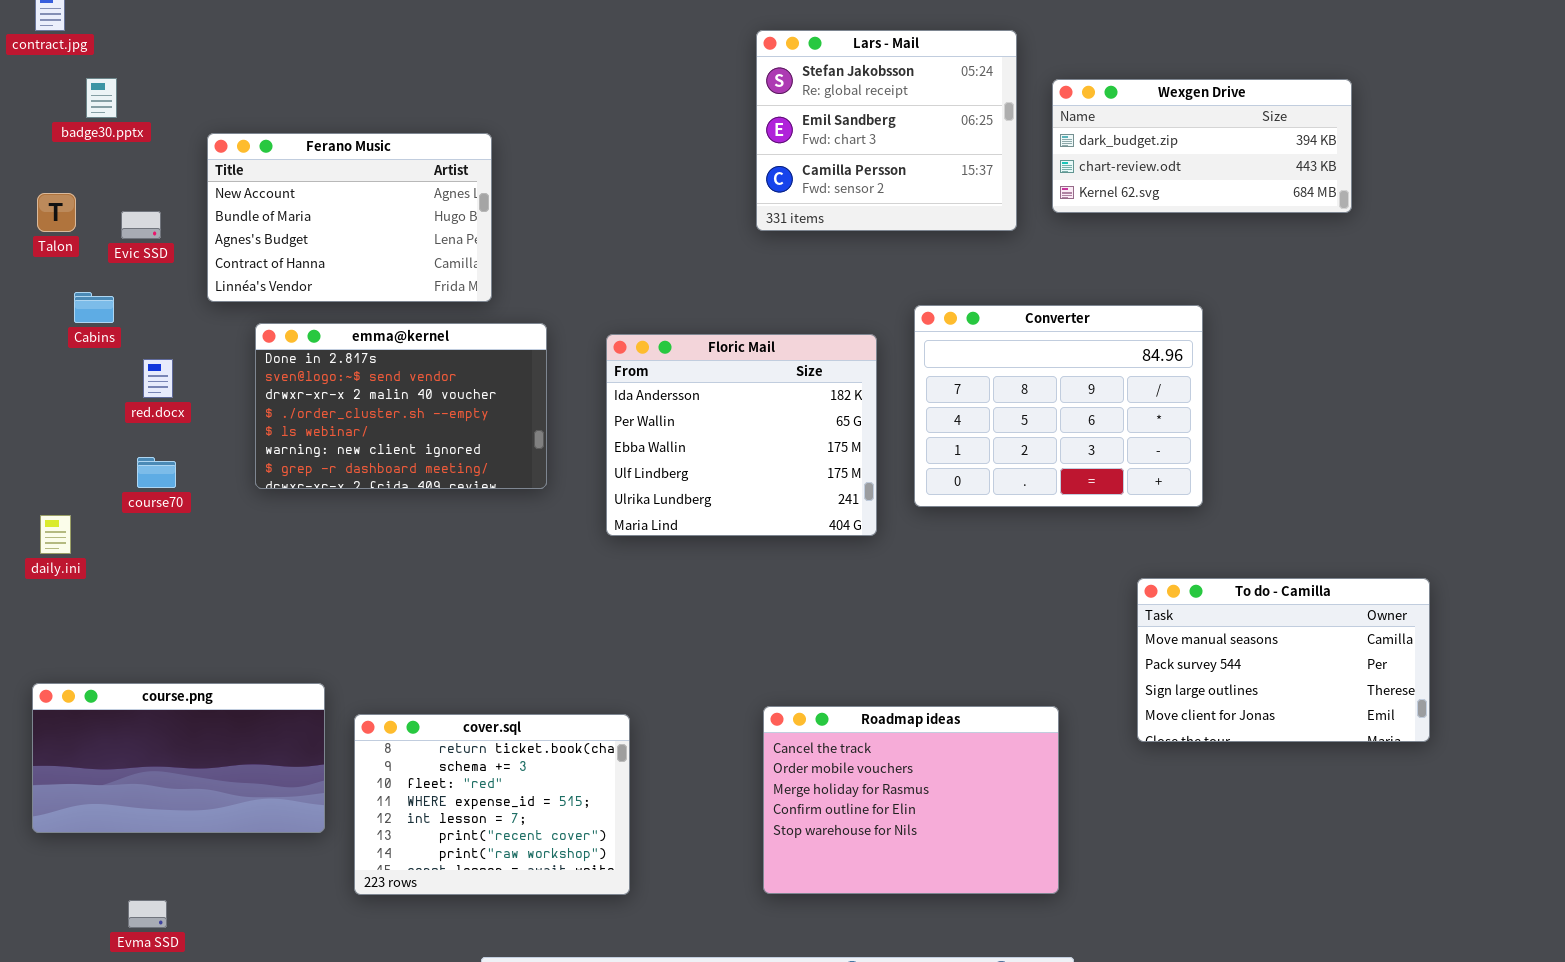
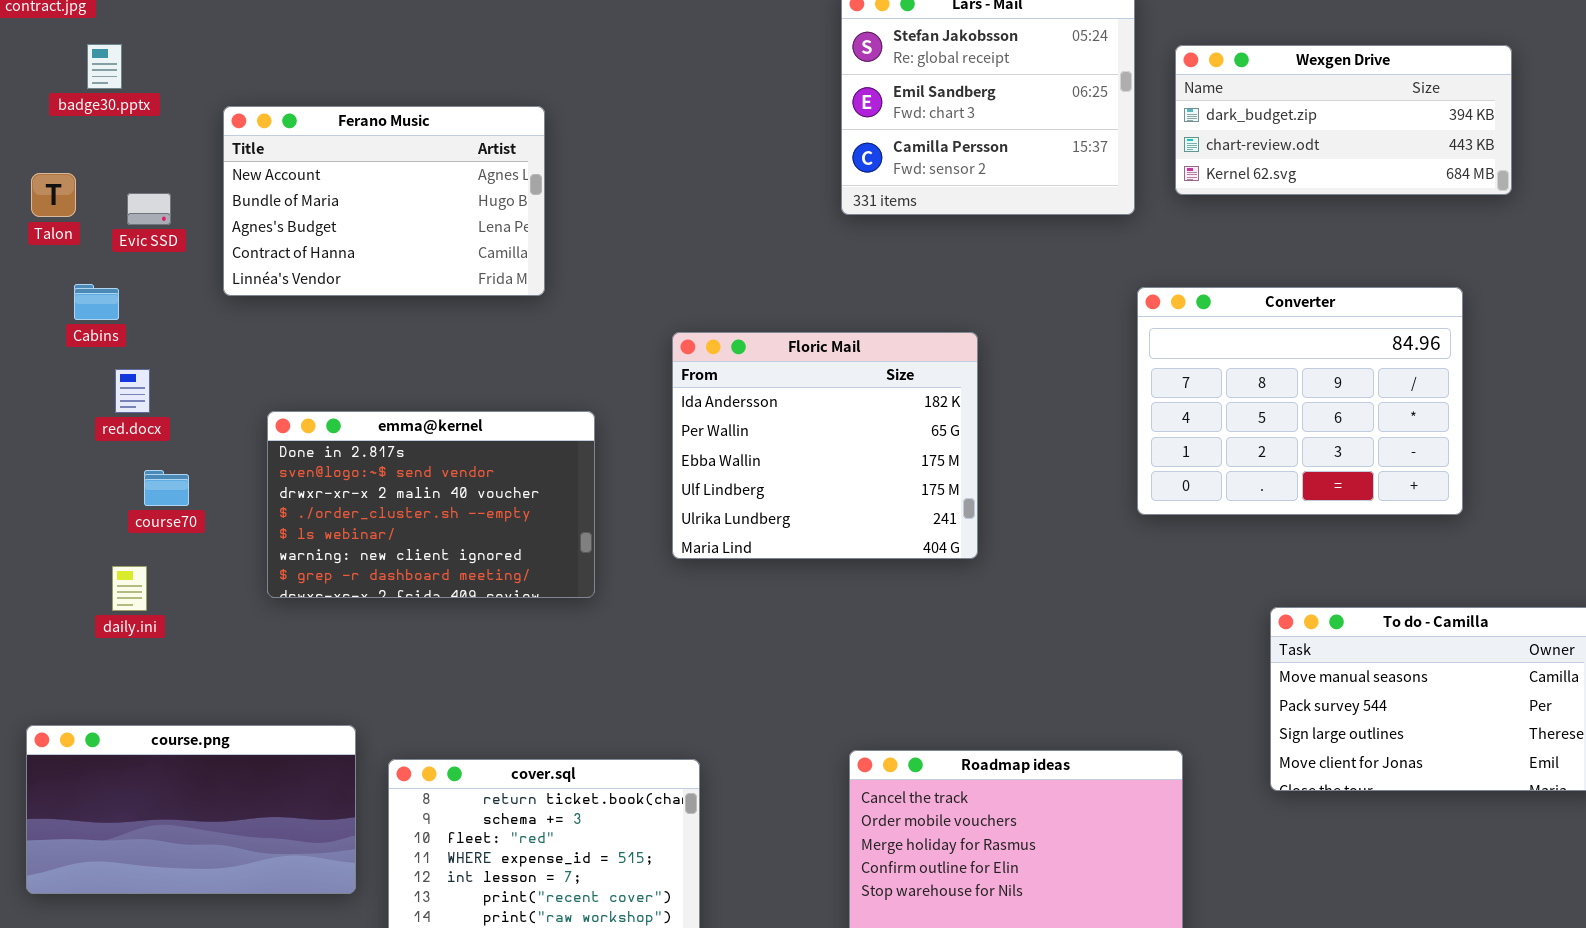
Converter: [914,305,1203,507] -> [1137,287,1463,515], moved
emma@kernel: [255,323,547,489] -> [267,411,595,598], moved
red.docx: [143,359,173,398] -> [115,369,150,413], moved
daily.ini: [40,515,71,554] -> [112,566,147,611], moved

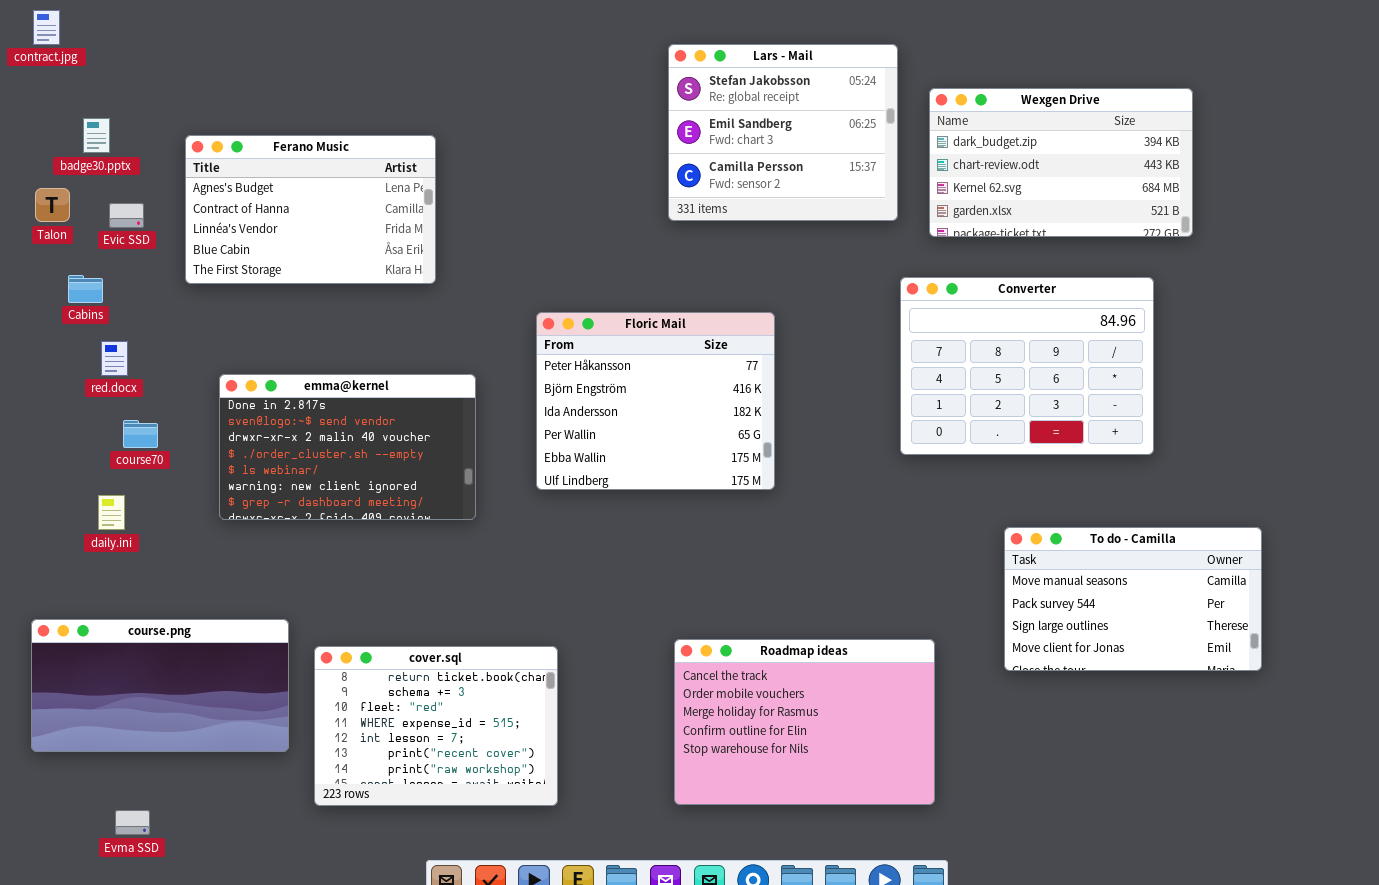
badge30.pptx: [87,44,122,89] -> [83,118,110,153], moved
Wexgen Drive: [1175,45,1512,195] -> [929,88,1193,237], resized
Ferano Music: [223,106,545,296] -> [185,135,436,284], scrolled down 2 rows
Floric Mail: [672,332,978,559] -> [536,312,775,490], scrolled up 2 rows

